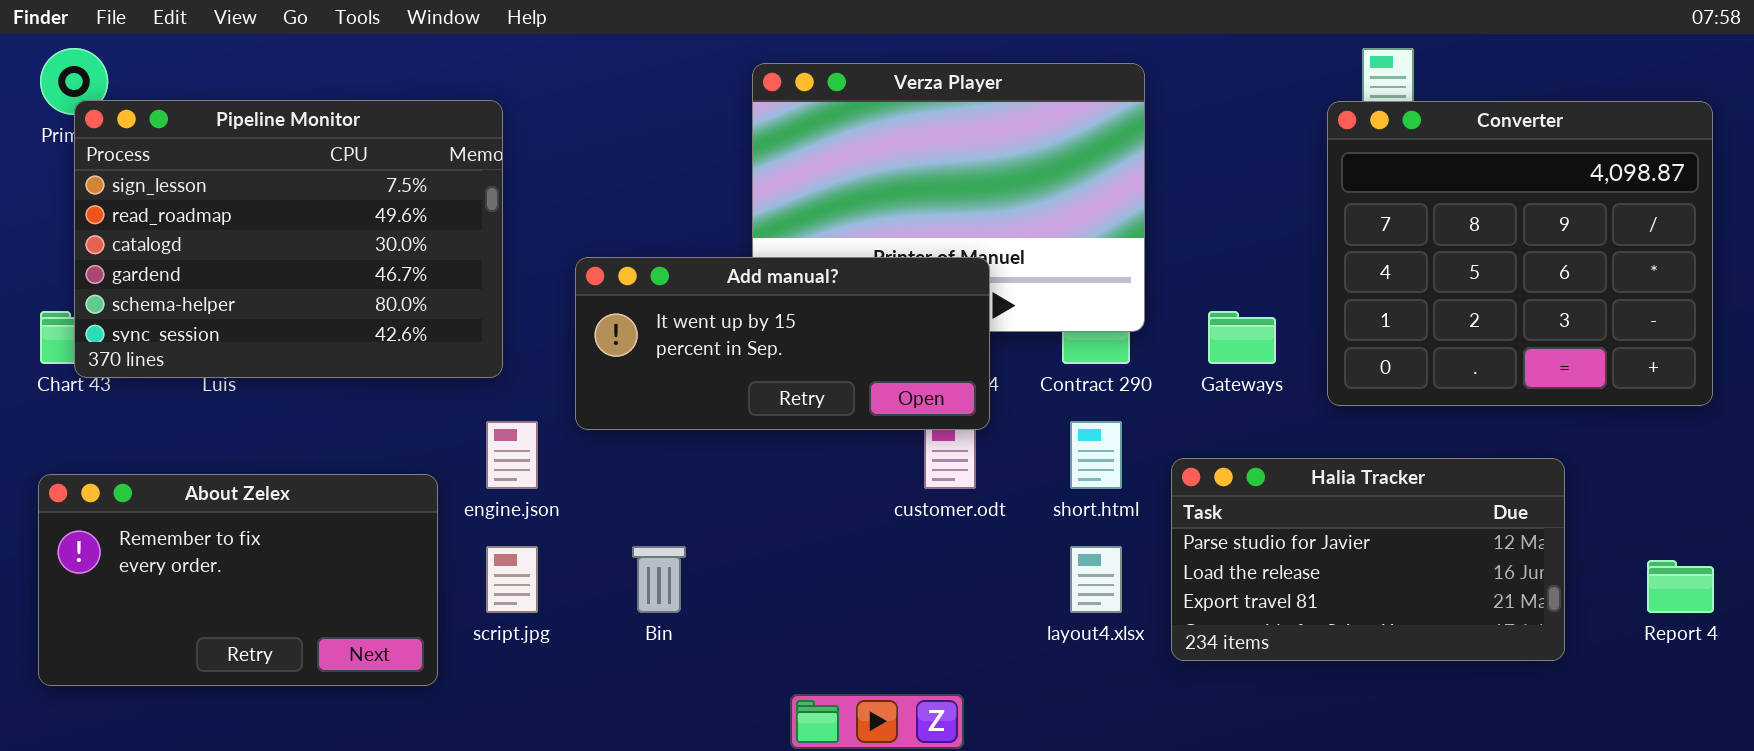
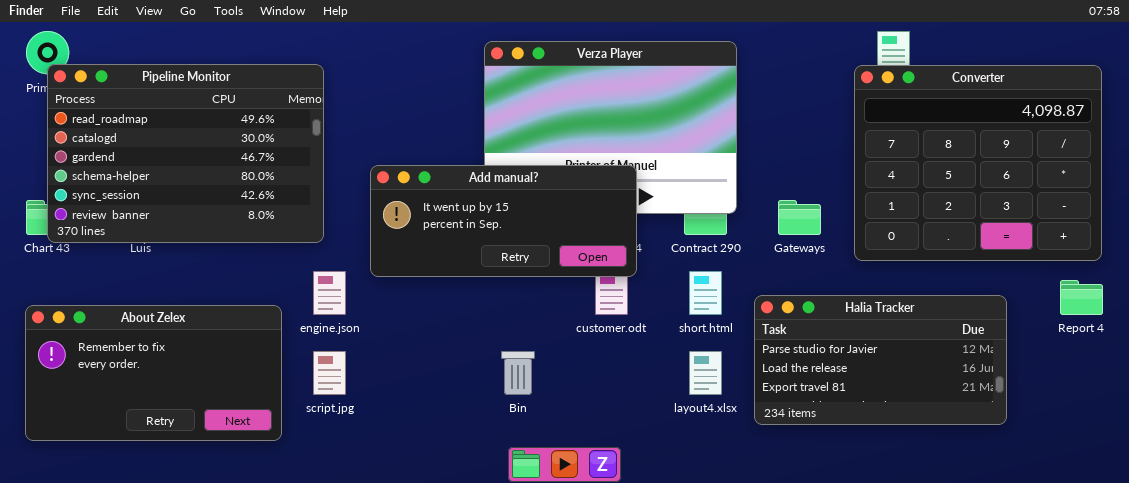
Pipeline Monitor: [74,100,503,378] -> [47,64,324,243], scrolled down 1 row
Bin: [632,546,686,613] -> [501,351,535,395], moved
Report 4: [1647,560,1714,613] -> [1060,280,1103,315], moved

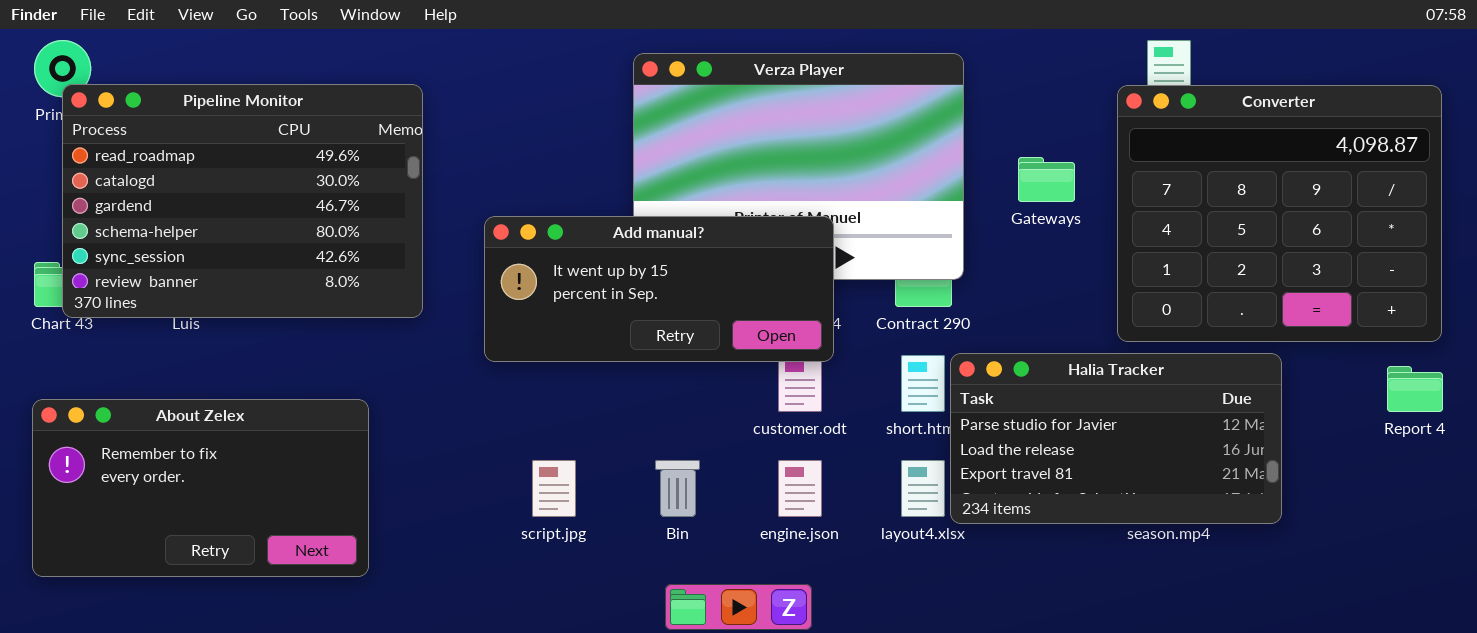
Gateways: [778,200,821,235] -> [1018,157,1075,202], moved
engine.json: [313,271,346,315] -> [778,460,822,517], moved
Halia Tracker: [754,295,1007,425] -> [950,353,1282,524], moved
script.jpg: [313,351,346,395] -> [532,460,576,517], moved

